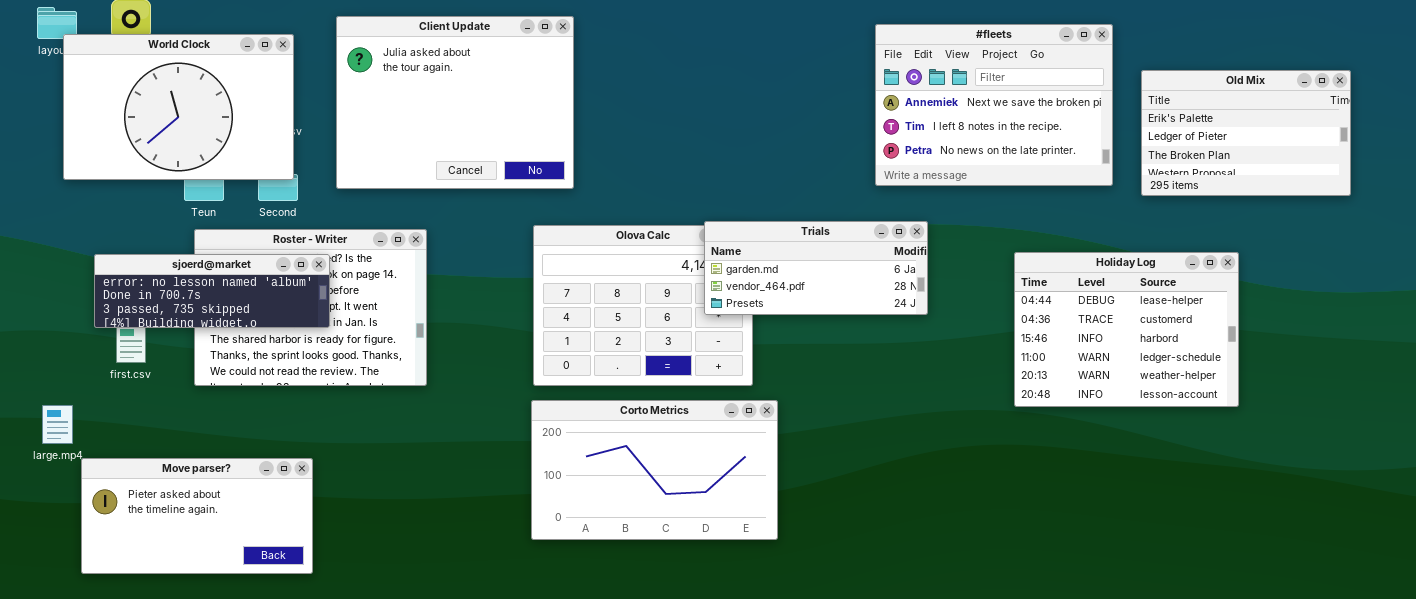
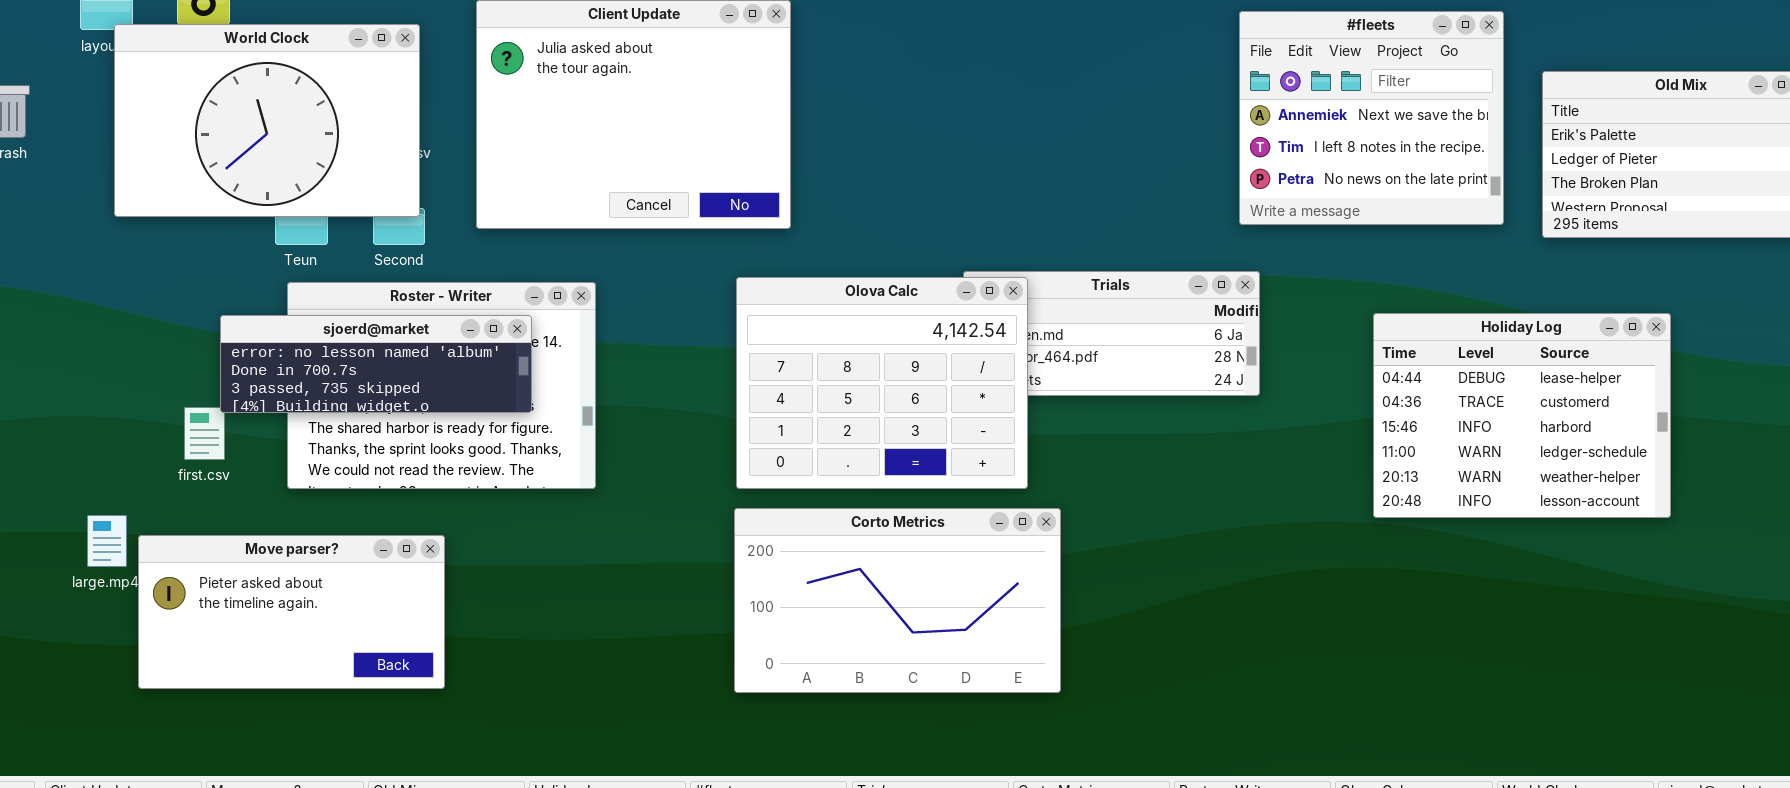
#fleets: [875,24,1113,186] -> [1239,11,1504,225], resized
Olova Calc: [533,225,753,386] -> [736,277,1028,489], raised
sjoerd@market: [94,254,330,328] -> [220,315,532,413], moved
Move parser?: [81,458,313,574] -> [138,535,445,689], moved

